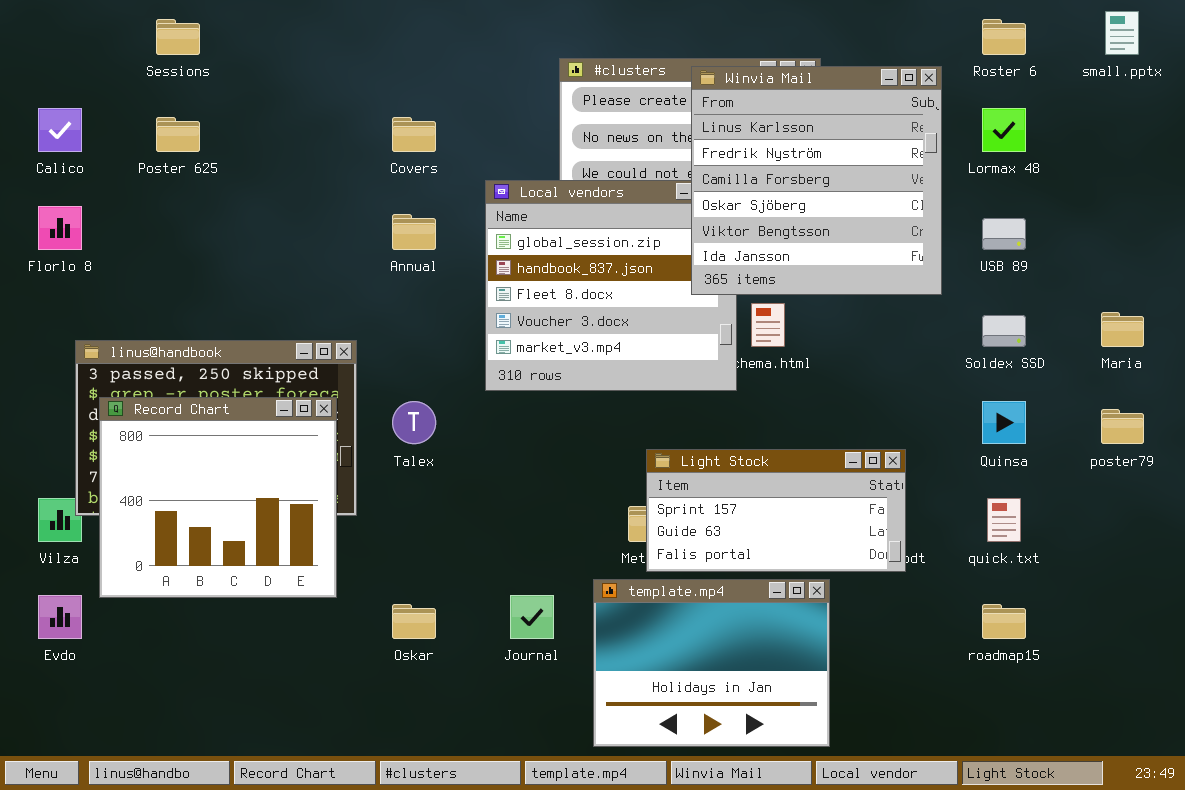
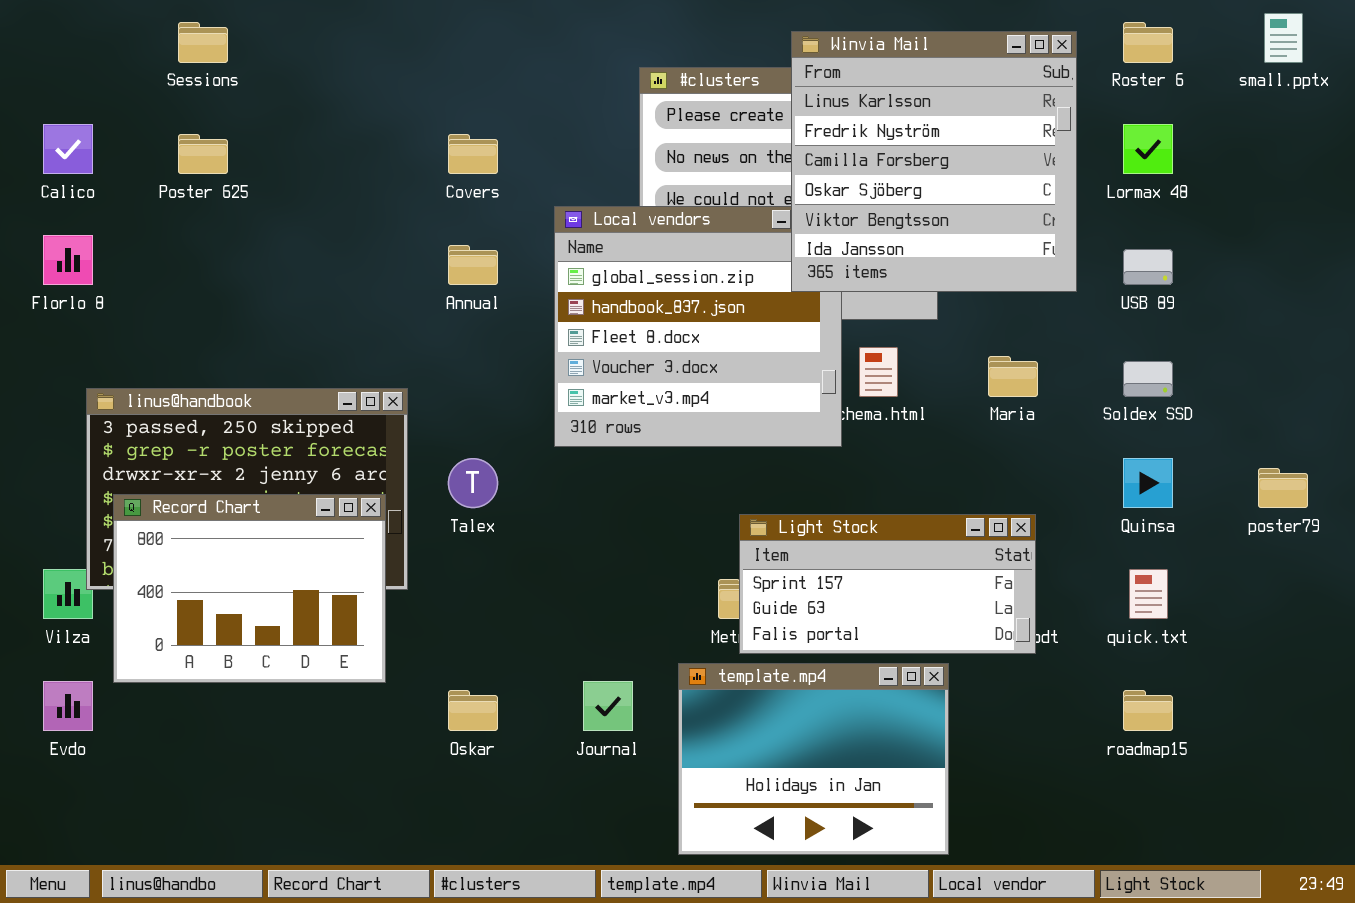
Winvia Mail: [691,66,942,295] -> [791,31,1077,292], moved
Maria: [1101,312,1144,347] -> [988,356,1038,397], moved
Record Chart: [99,397,337,598] -> [113,494,386,683], resized

